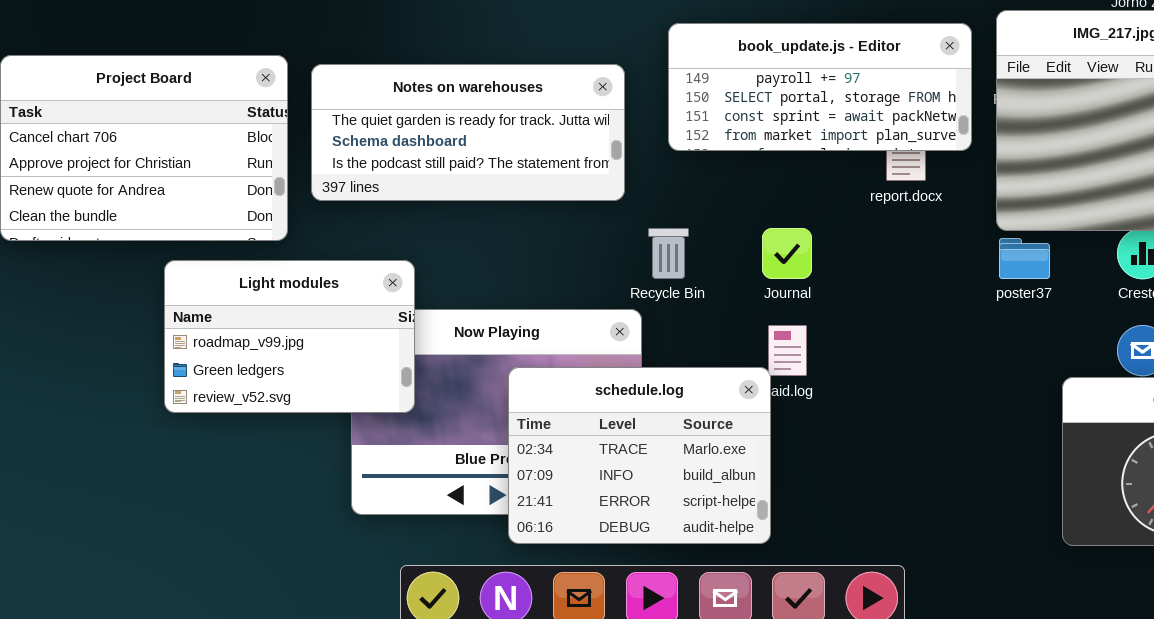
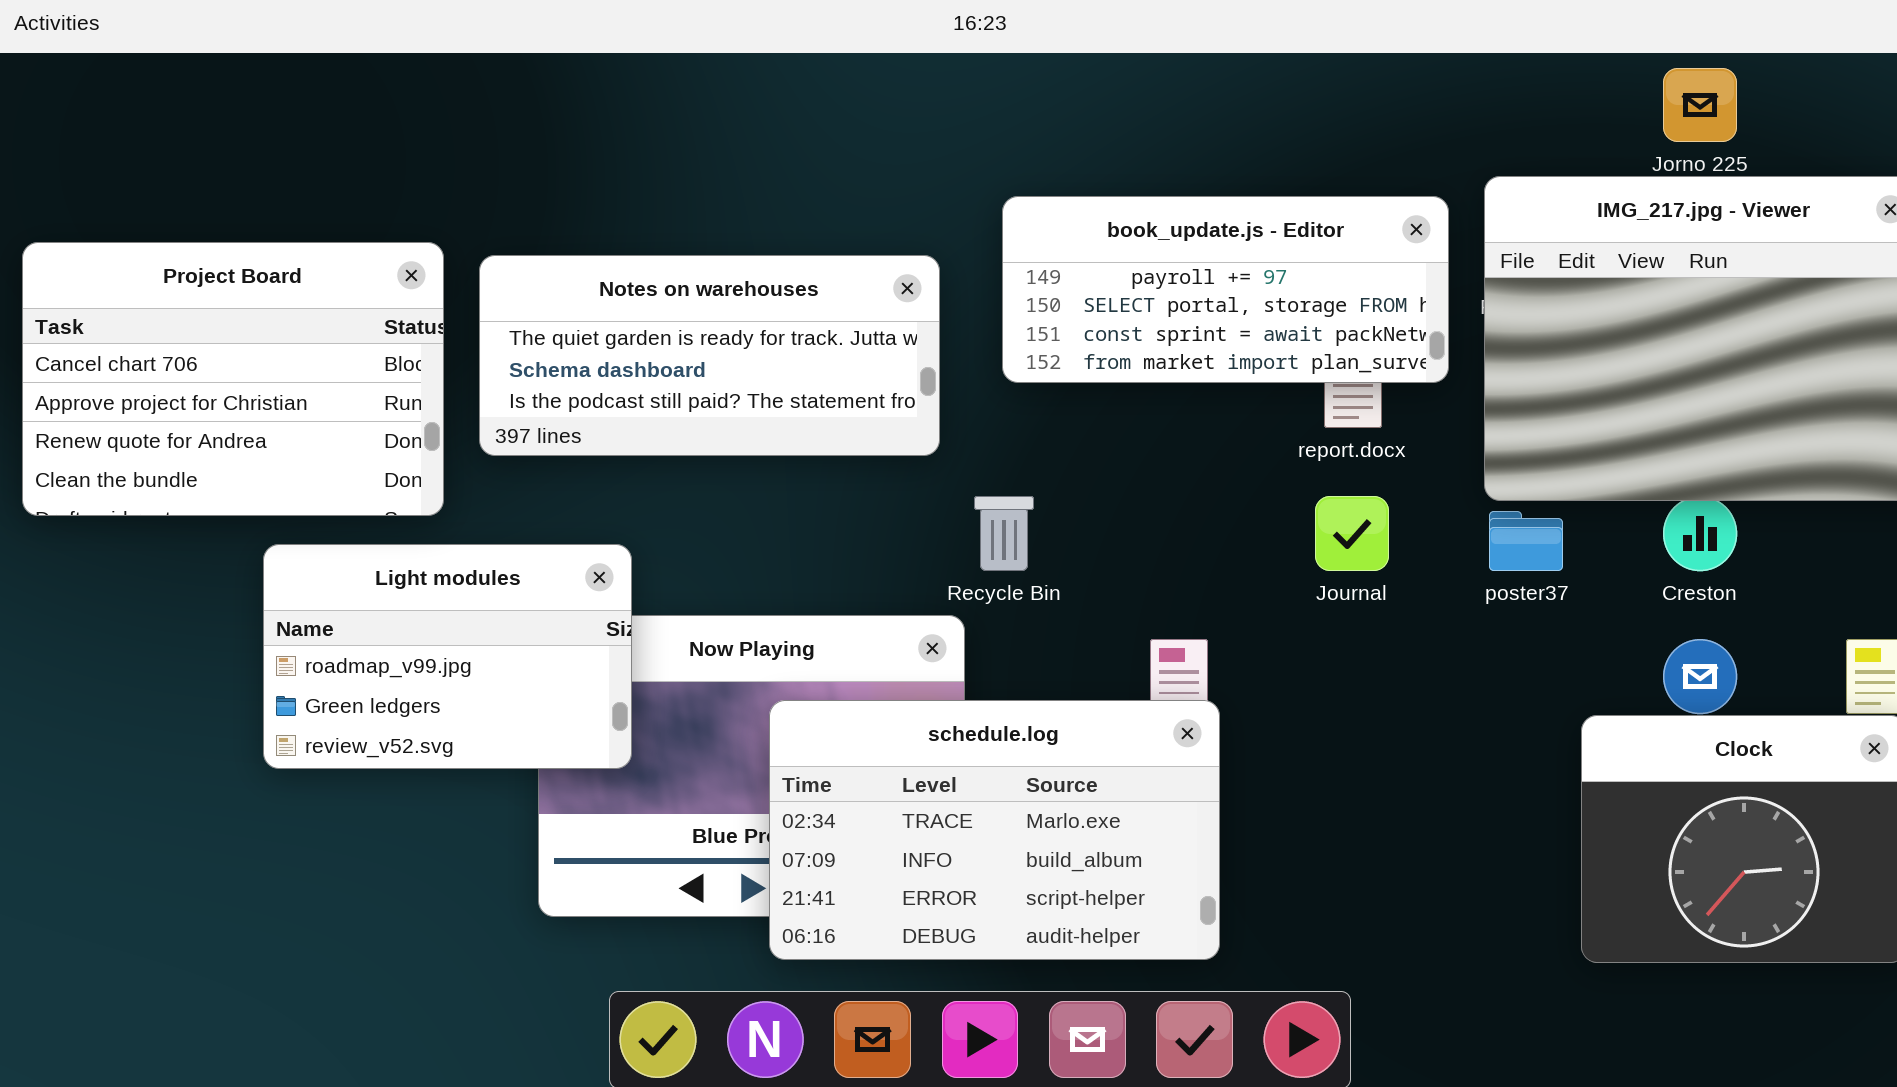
Journal: [762,228,812,279] -> [1315,496,1389,571], moved
schedule.log: [508,367,771,544] -> [769,700,1220,960], resized

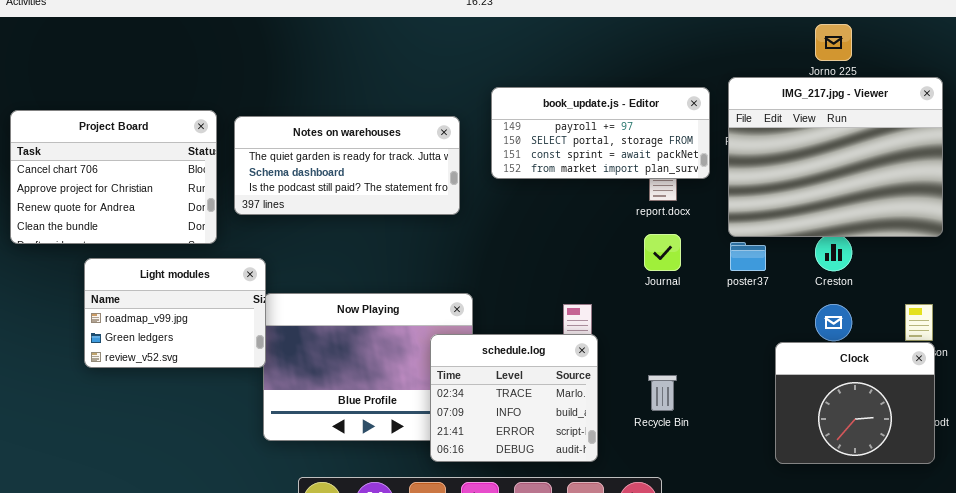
Recycle Bin: [974,496,1034,571] -> [648,375,677,411], moved
Light modules: [263,544,632,769] -> [84,258,266,368], moved
schedule.log: [769,700,1220,960] -> [430,334,598,462], resized

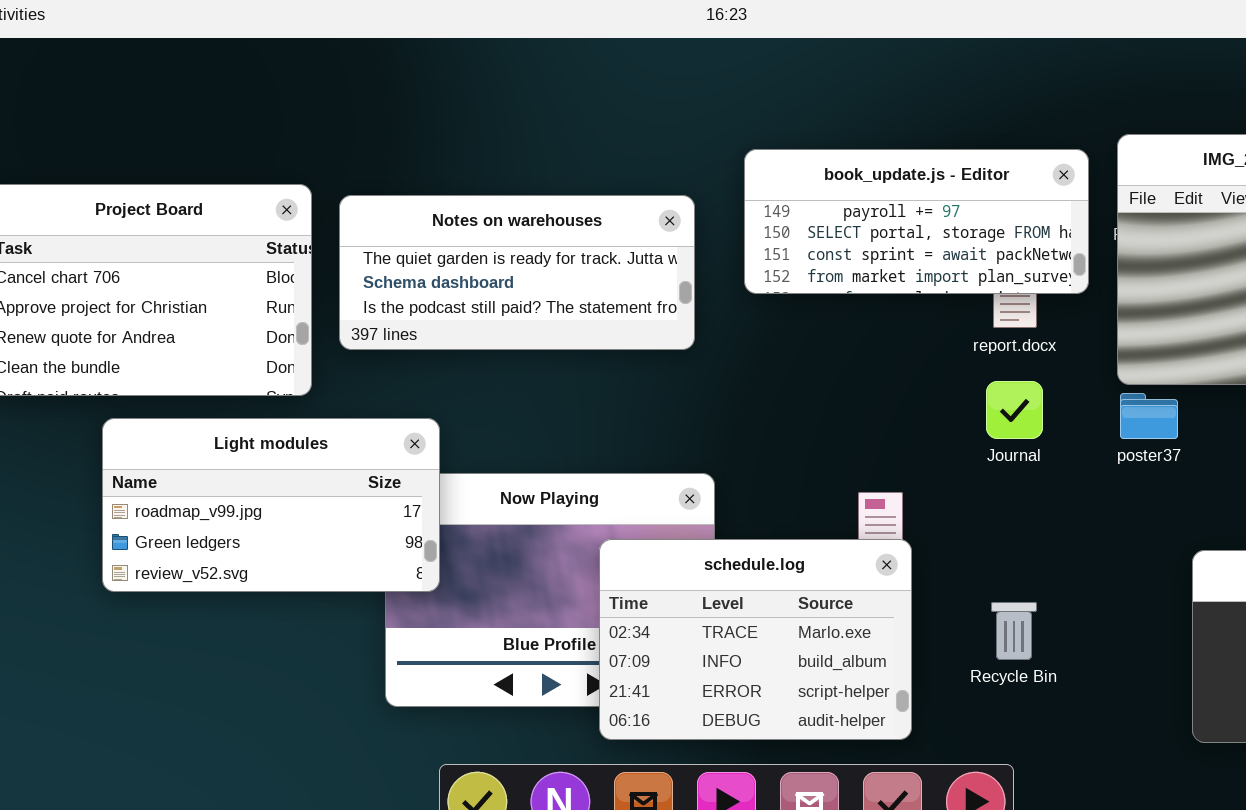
Light modules: [84,258,266,368] -> [102,418,440,592], resized
schedule.log: [430,334,598,462] -> [599,539,912,740], resized

